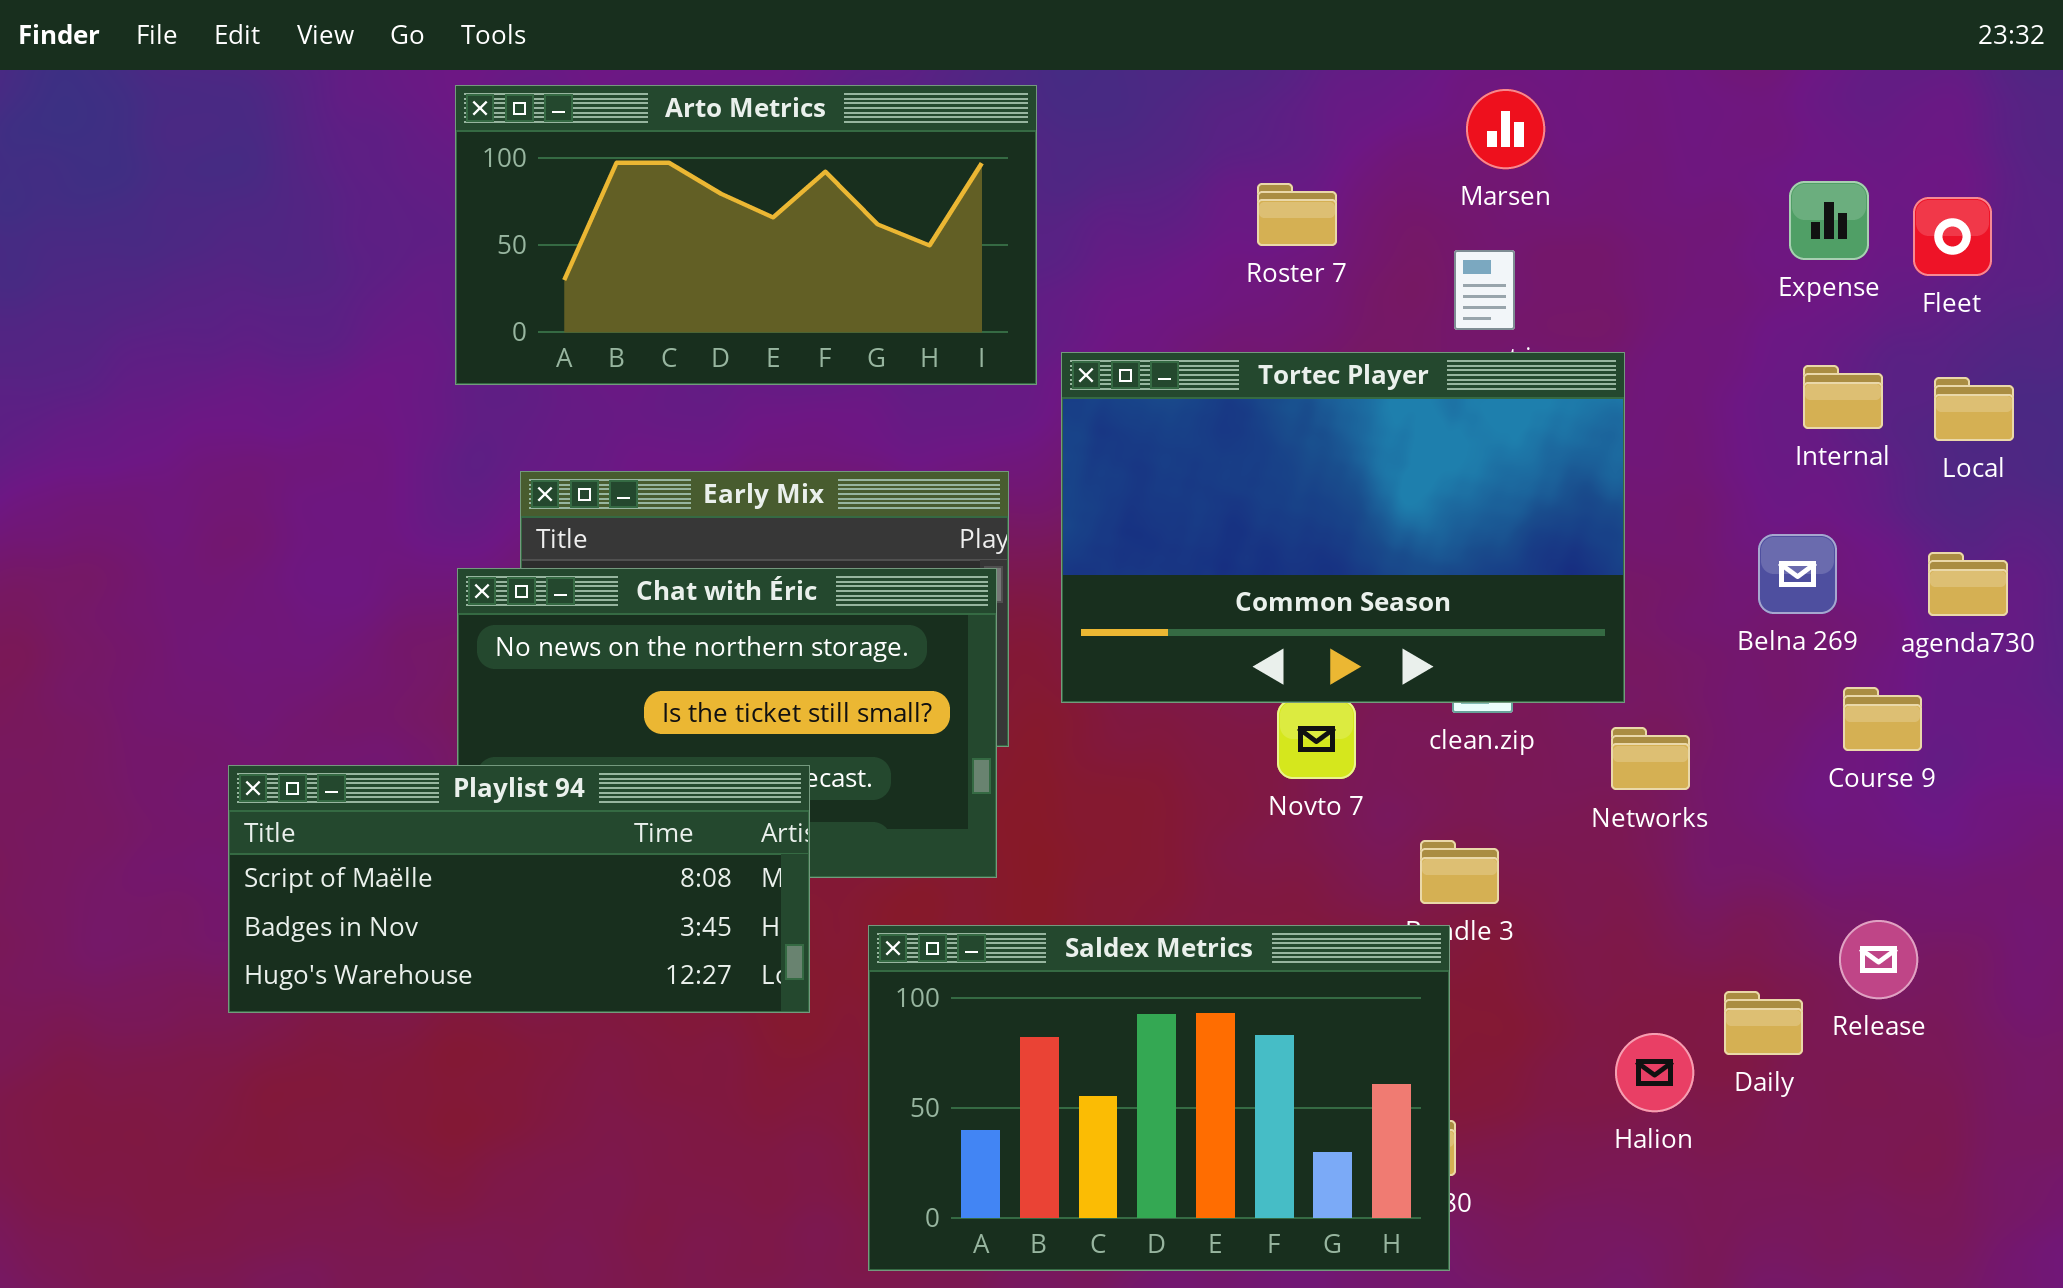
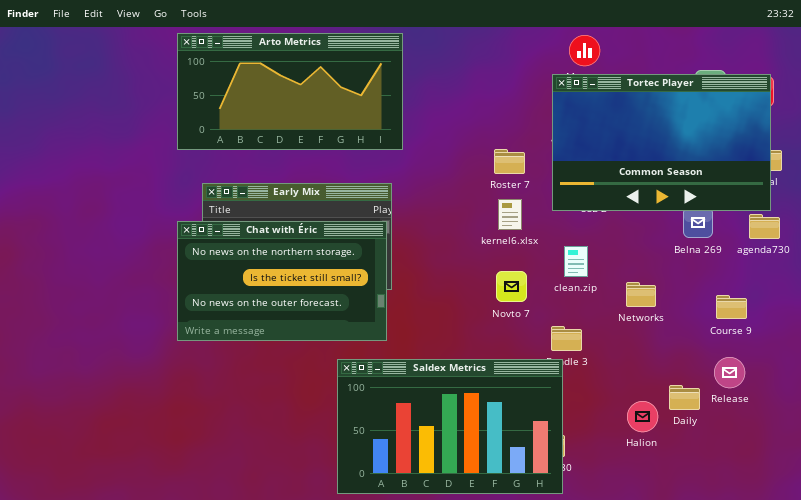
Roster 7: [1257,183,1337,246] -> [494,149,525,174], moved
Tortec Player: [1061,352,1625,703] -> [552,74,771,211], moved
Course 9: [1843,687,1922,751] -> [716,295,747,319], moved
Playlist 94: [228,765,810,1013] -> none, closed

